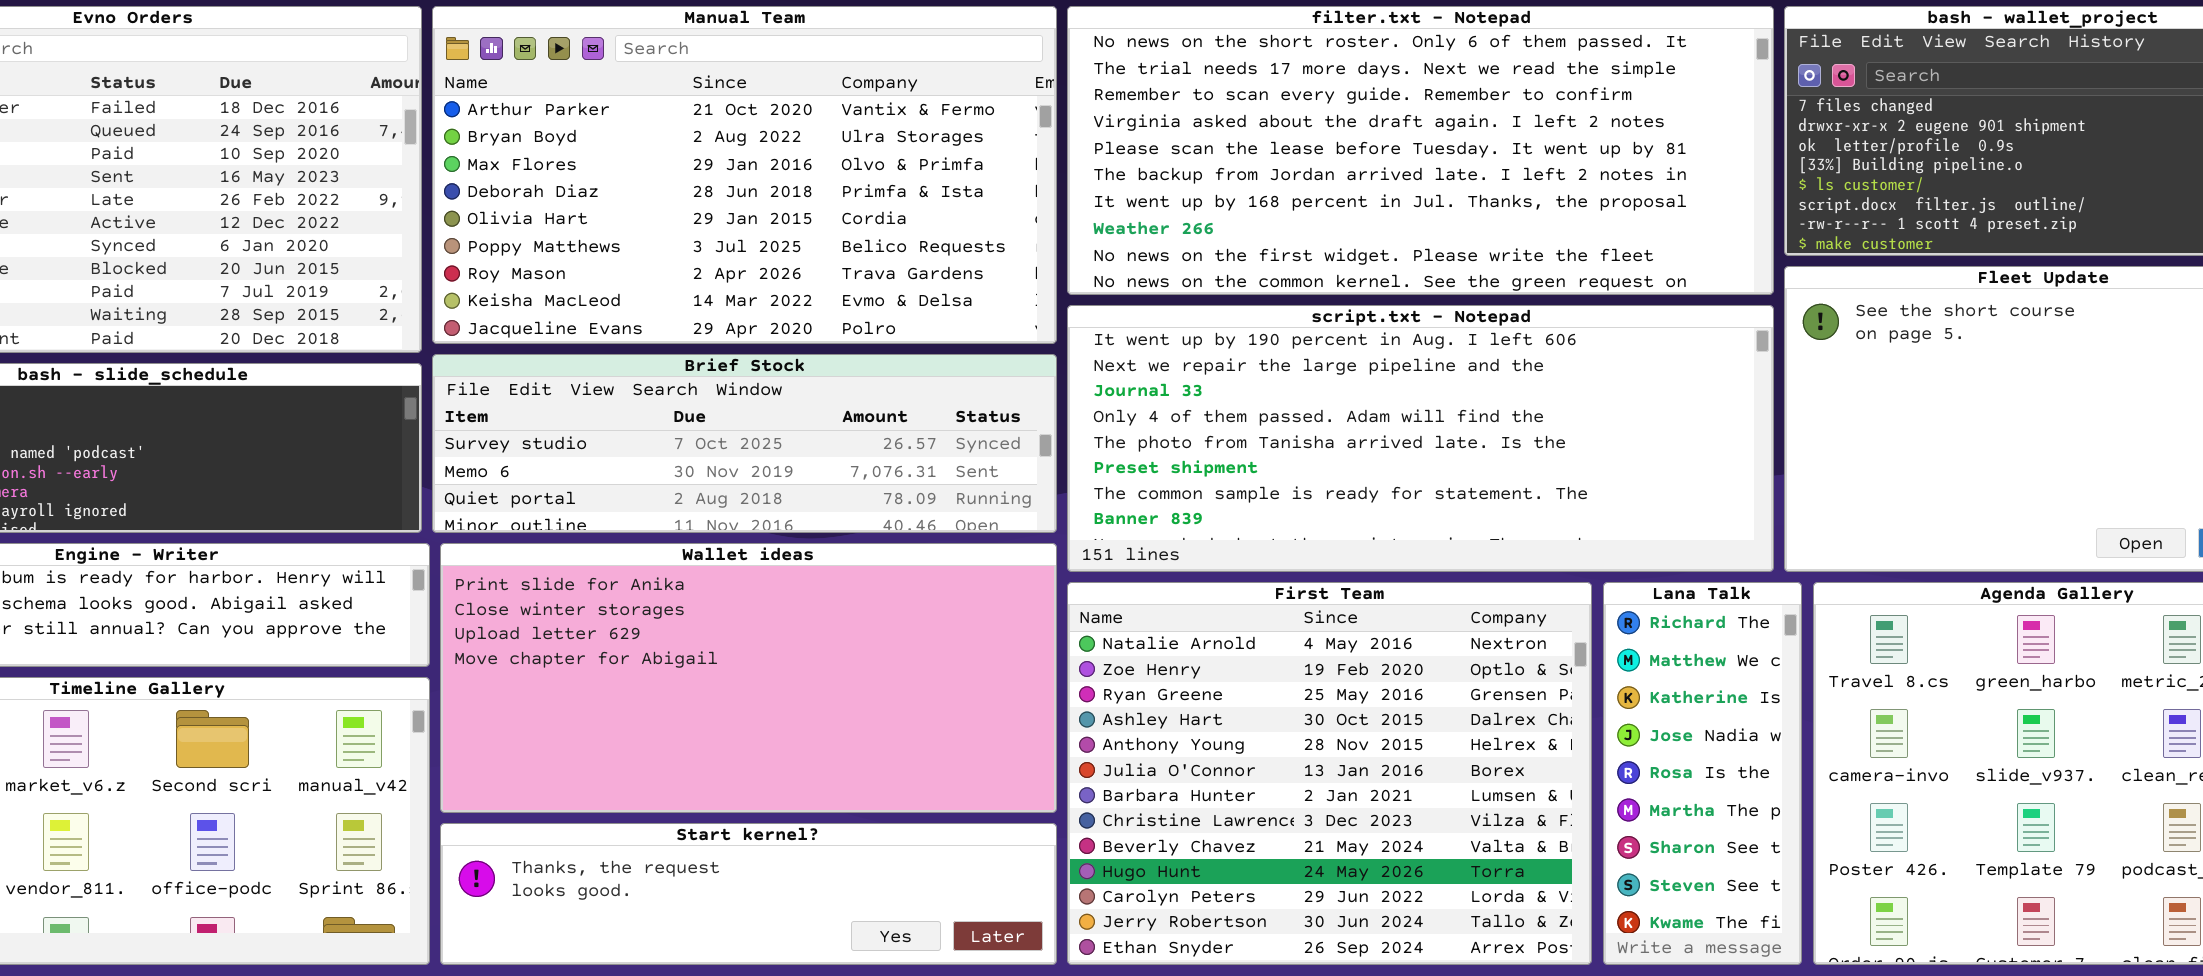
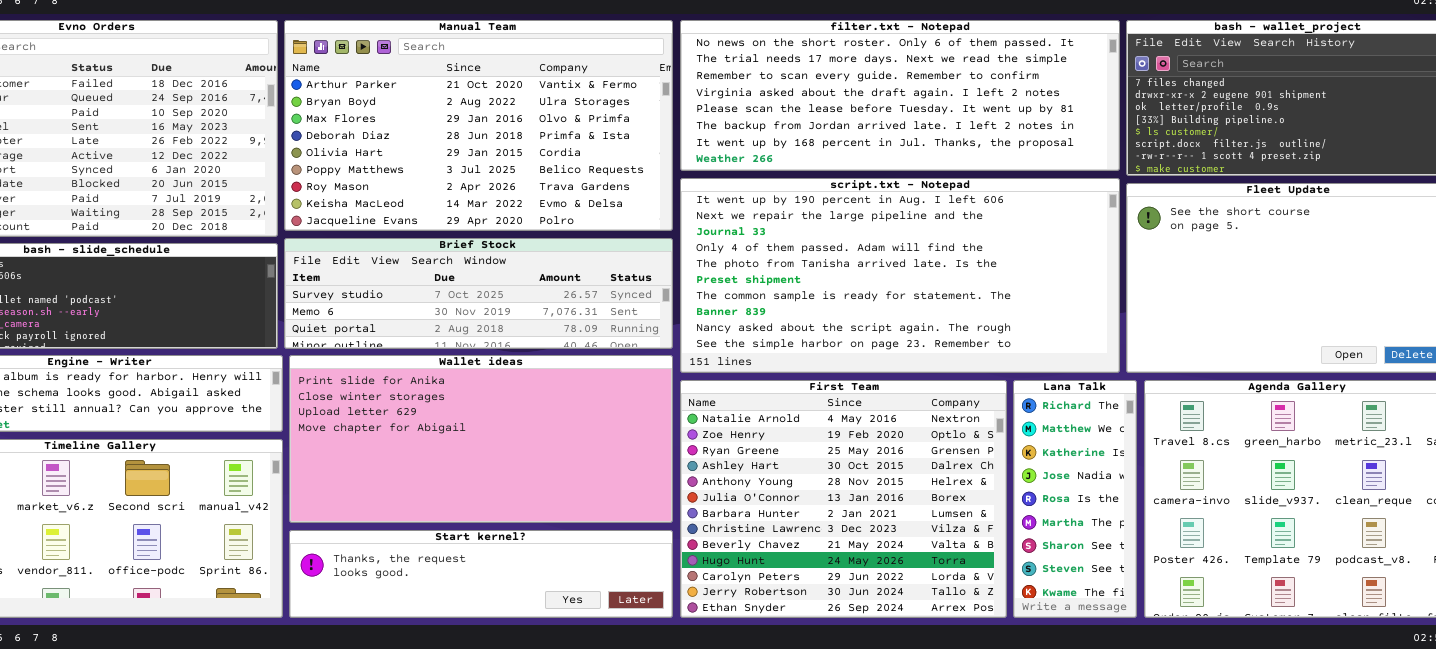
filter.txt - Notepad: [1067,6,1774,295] -> [680,20,1120,171], resized
script.txt - Notepad: [1067,305,1774,572] -> [680,178,1120,373], resized

